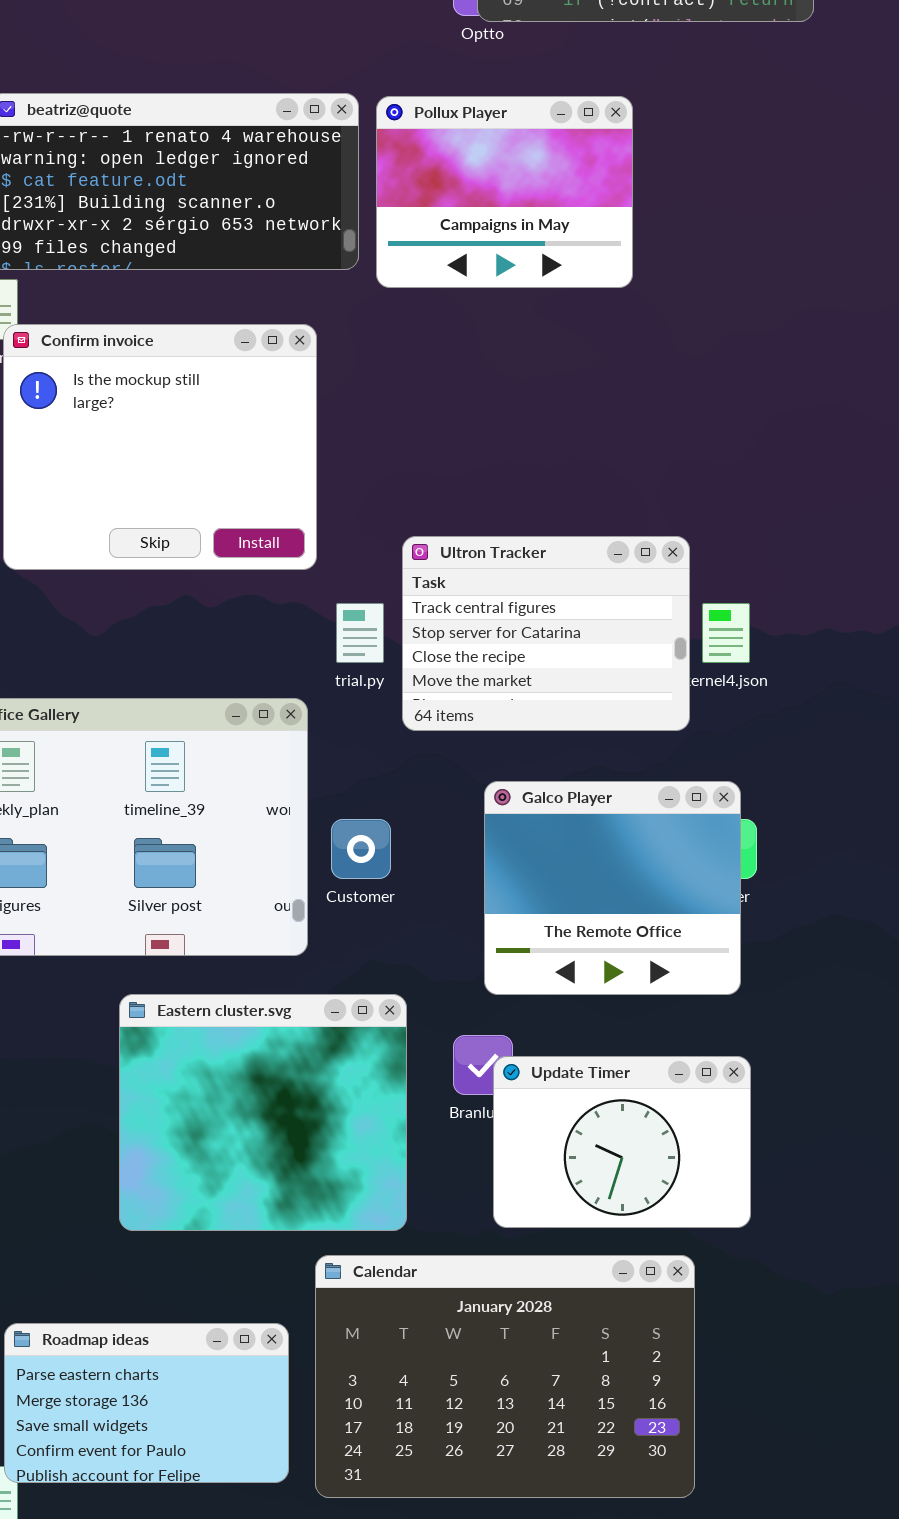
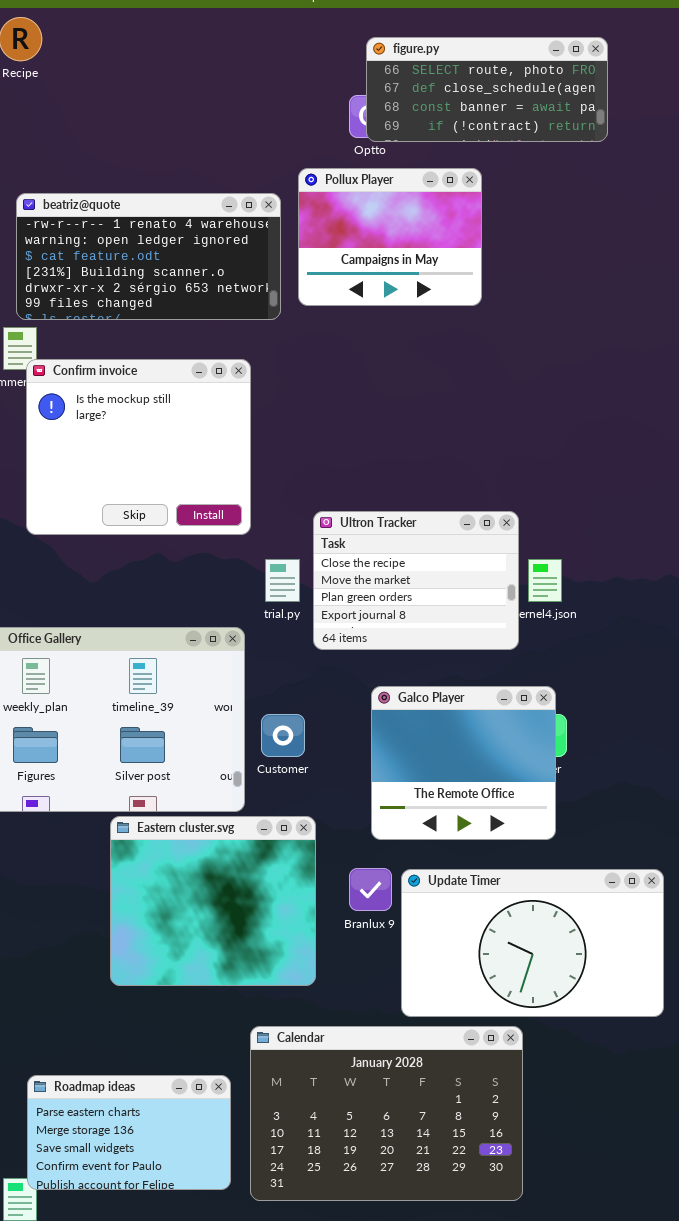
Pollux Player: [376,96,633,288] -> [298,168,482,306], moved
Ultron Tracker: [402,536,690,731] -> [313,511,519,650], scrolled down 2 rows
Eastern cluster.svg: [119,994,407,1231] -> [110,816,316,986], moved
Update Timer: [493,1056,751,1228] -> [401,869,664,1017], moved, resized

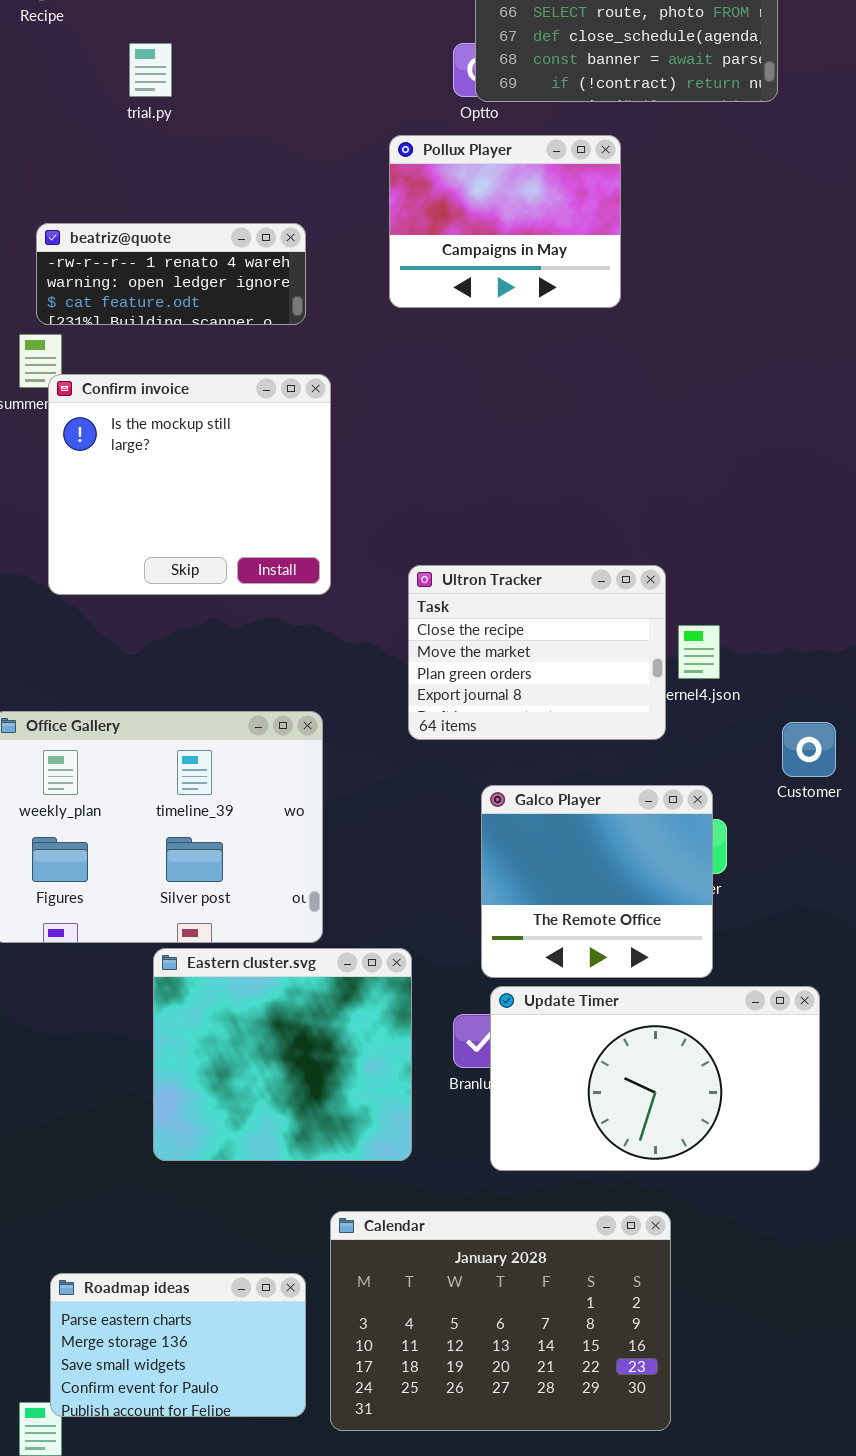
beatriz@quote: [16,193,281,320] -> [36,223,306,325], resized
trial.py: [265,559,300,602] -> [129,43,172,97], moved
Customer: [261,714,305,757] -> [782,722,836,777], moved
Update Timer: [401,869,664,1017] -> [490,986,820,1171], moved

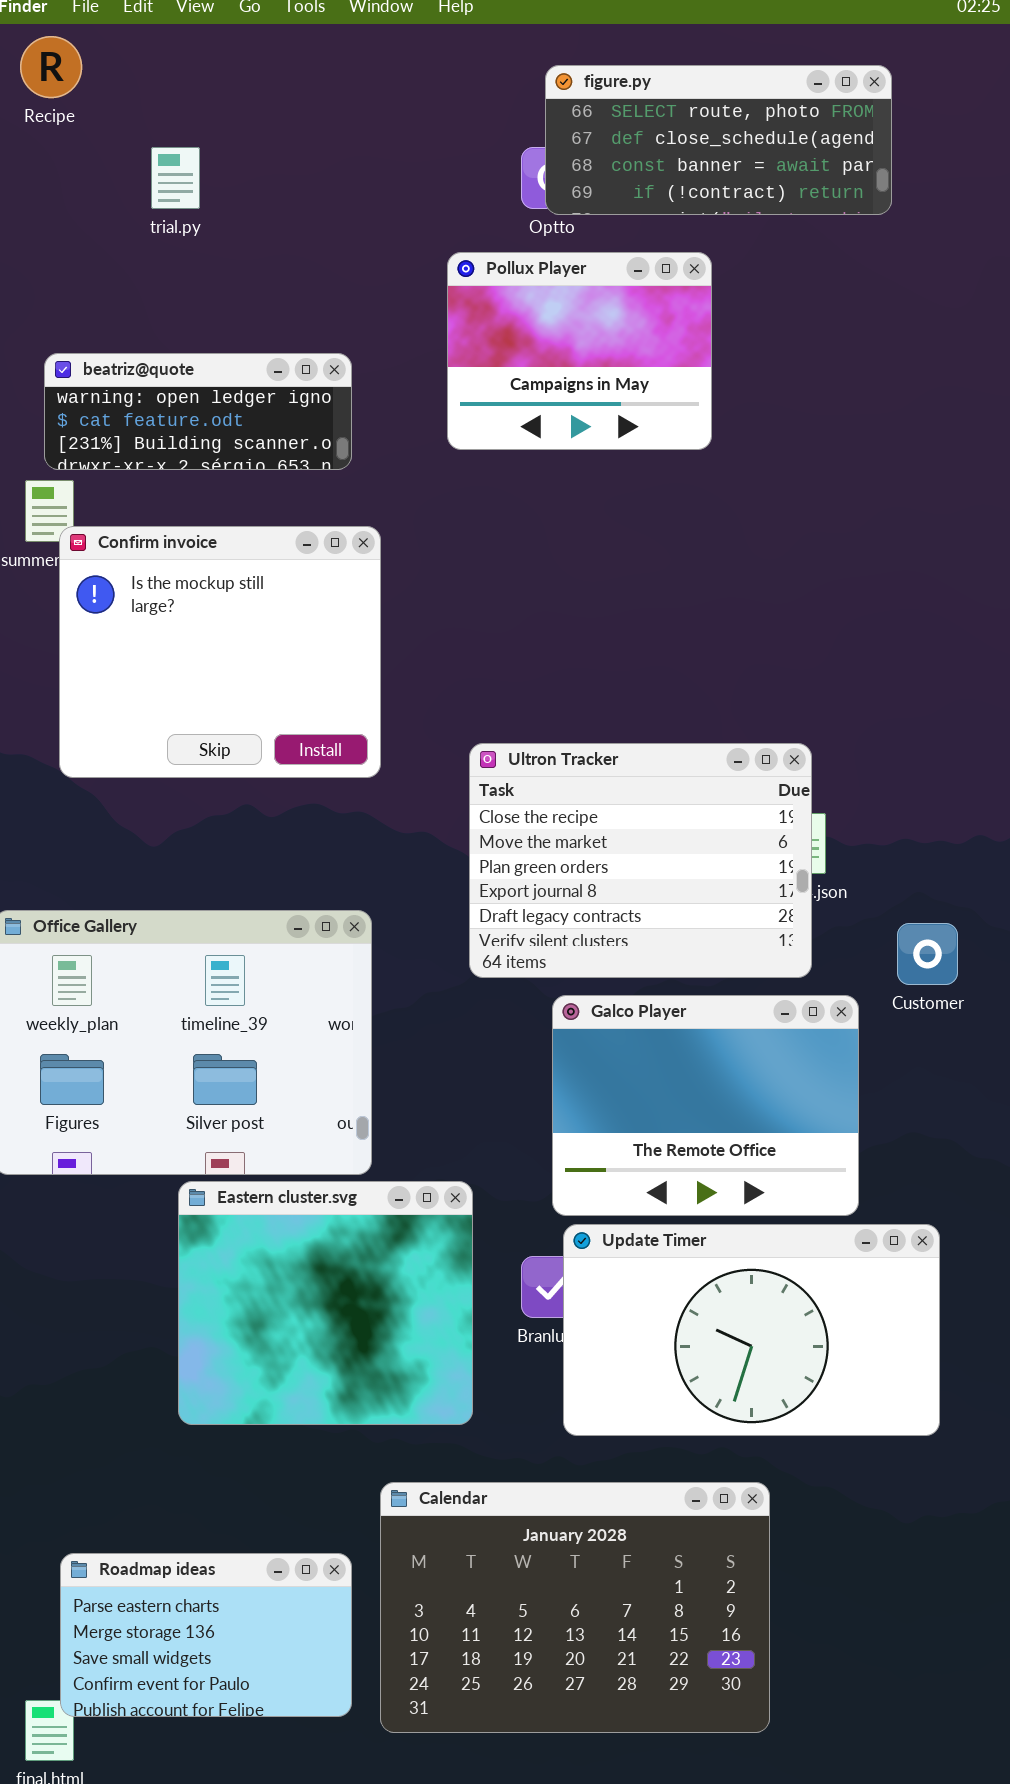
beatriz@quote: [36,223,306,325] -> [44,353,352,470], scrolled down 1 row
Ultron Tracker: [408,565,666,740] -> [469,743,812,978], resized
Galco Player: [481,785,713,978] -> [552,995,859,1216], resized

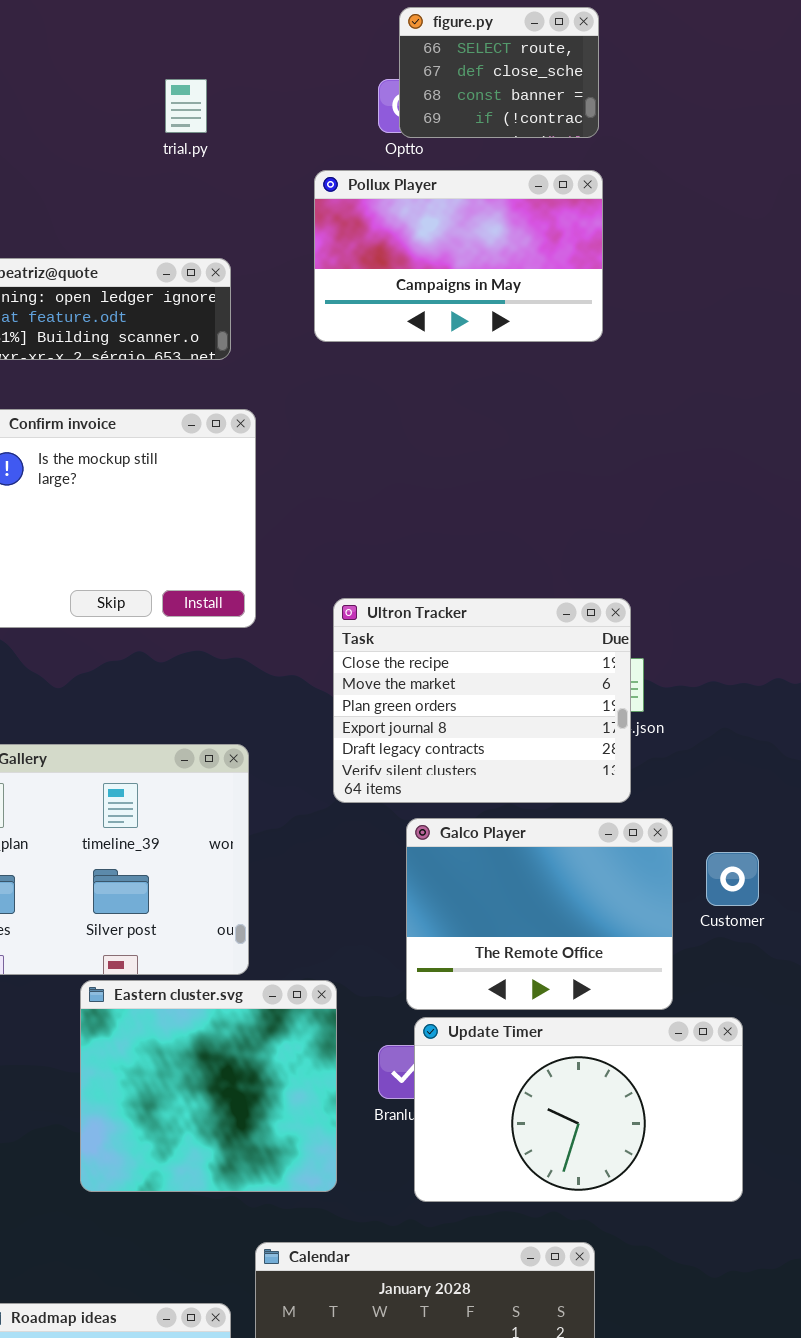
figure.py: [545,65,892,215] -> [399,7,599,138], resized
trial.py: [151,147,200,209] -> [165,79,207,133], moved
Pollux Player: [447,252,712,450] -> [314,170,603,342], resized
Customer: [897,923,958,985] -> [706,852,759,906], moved

